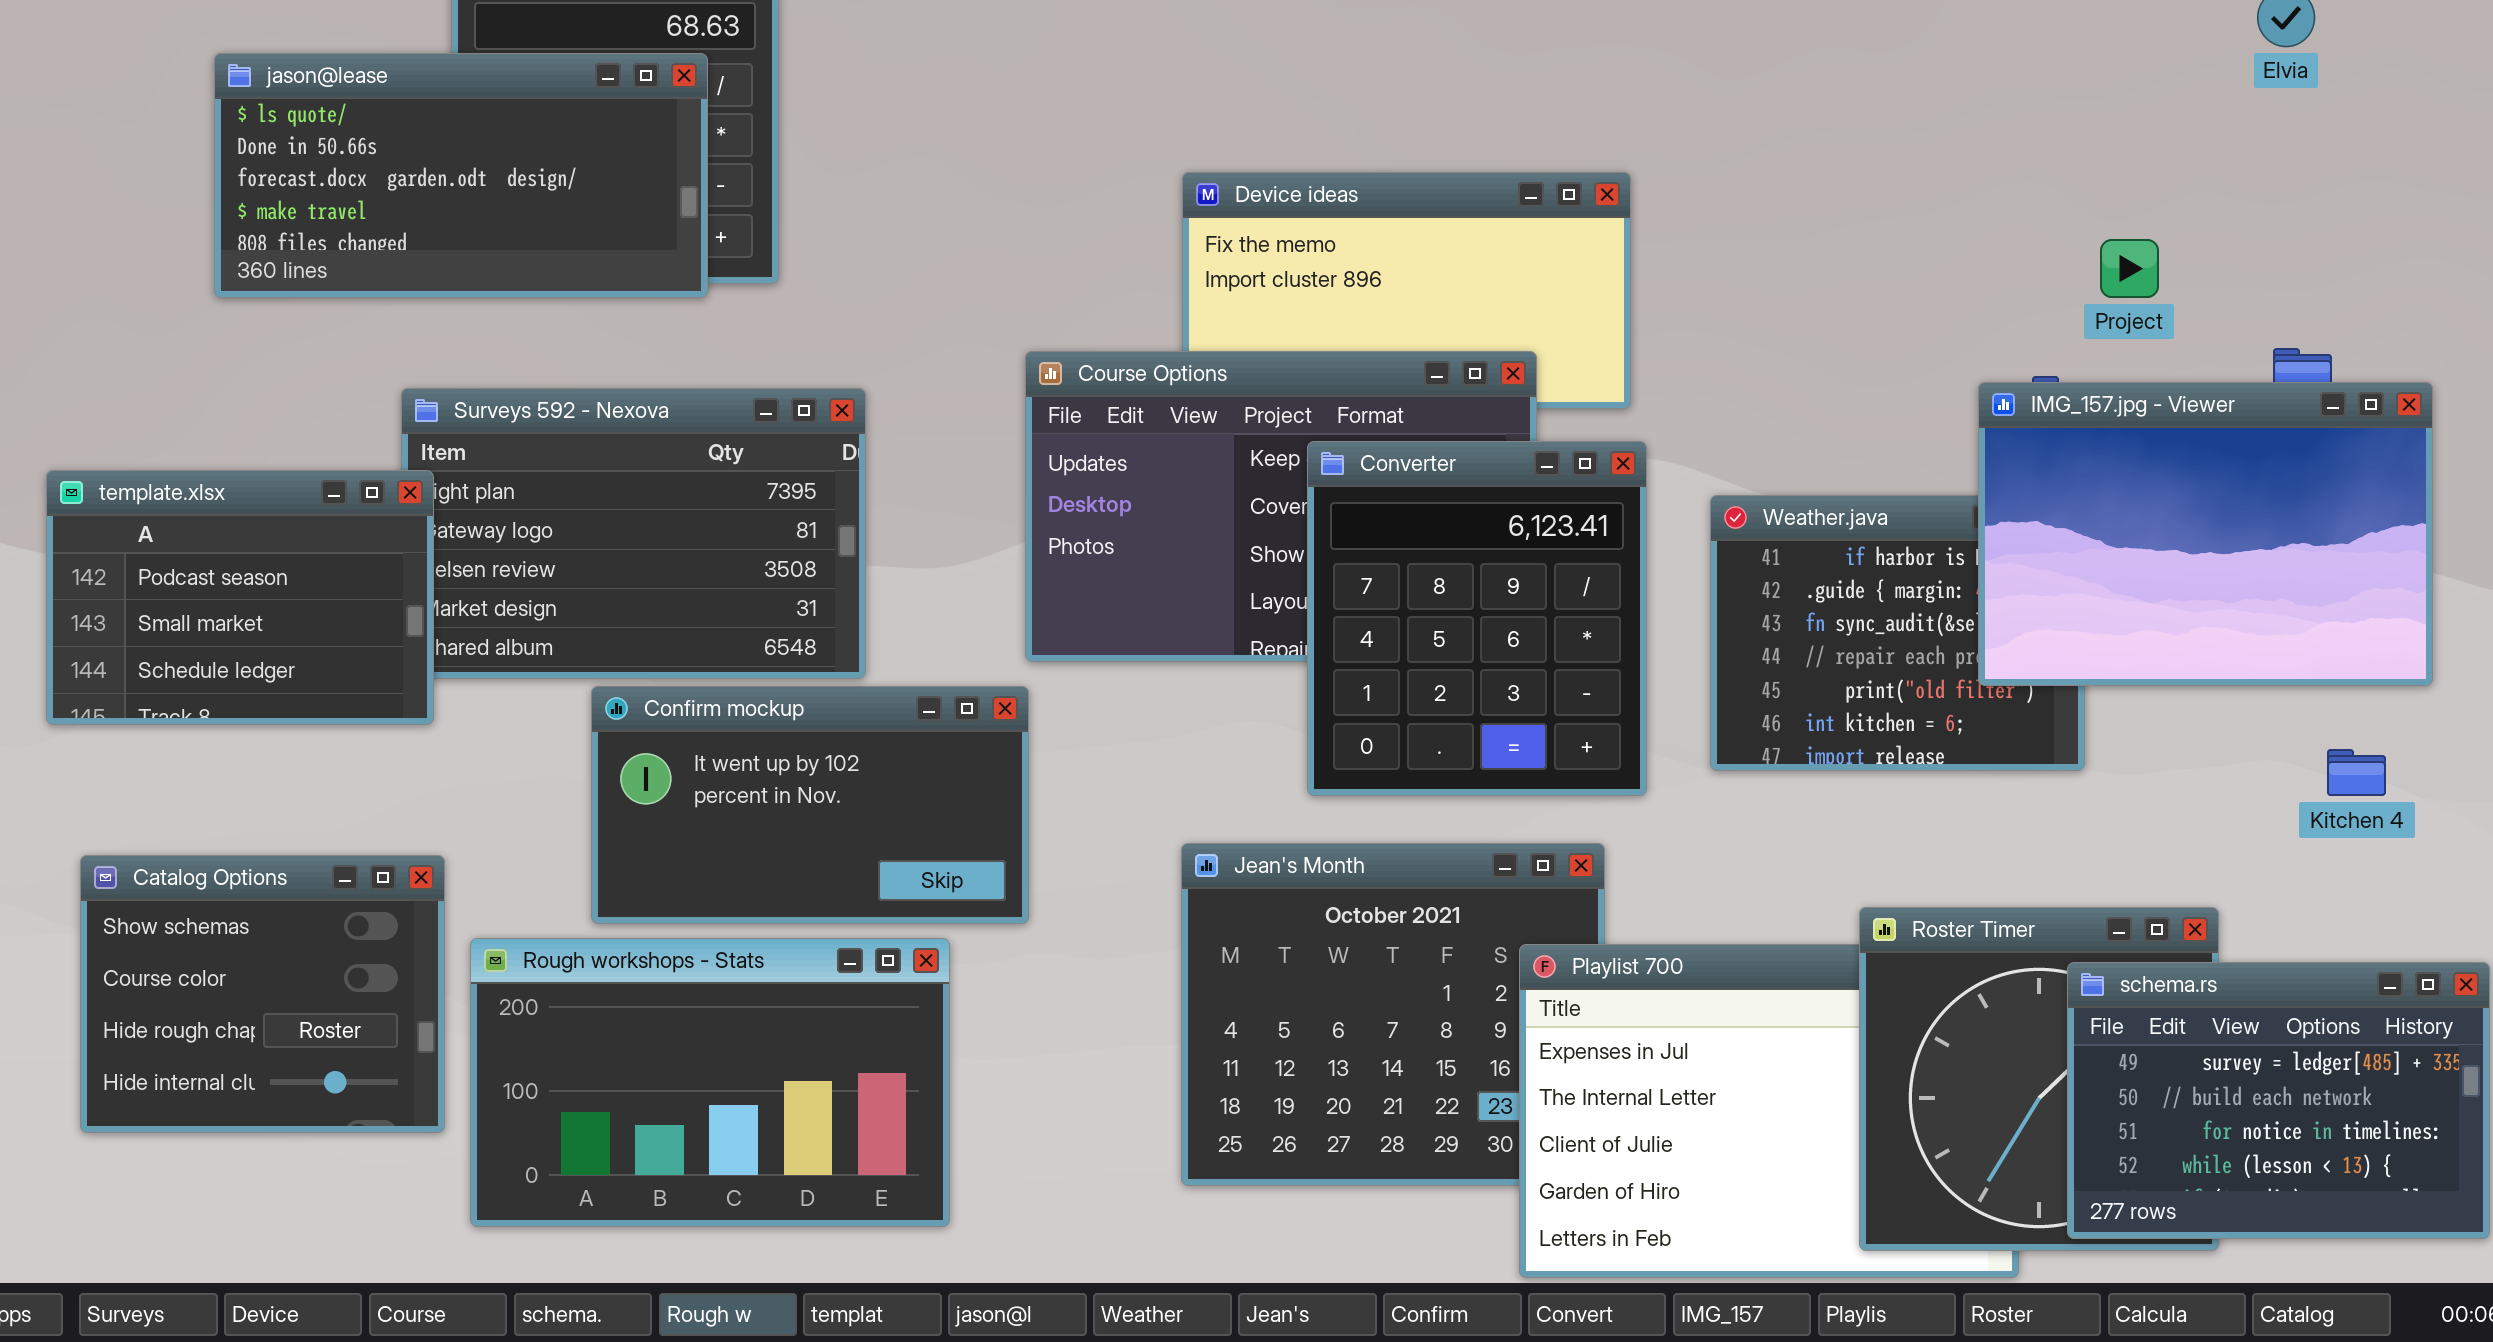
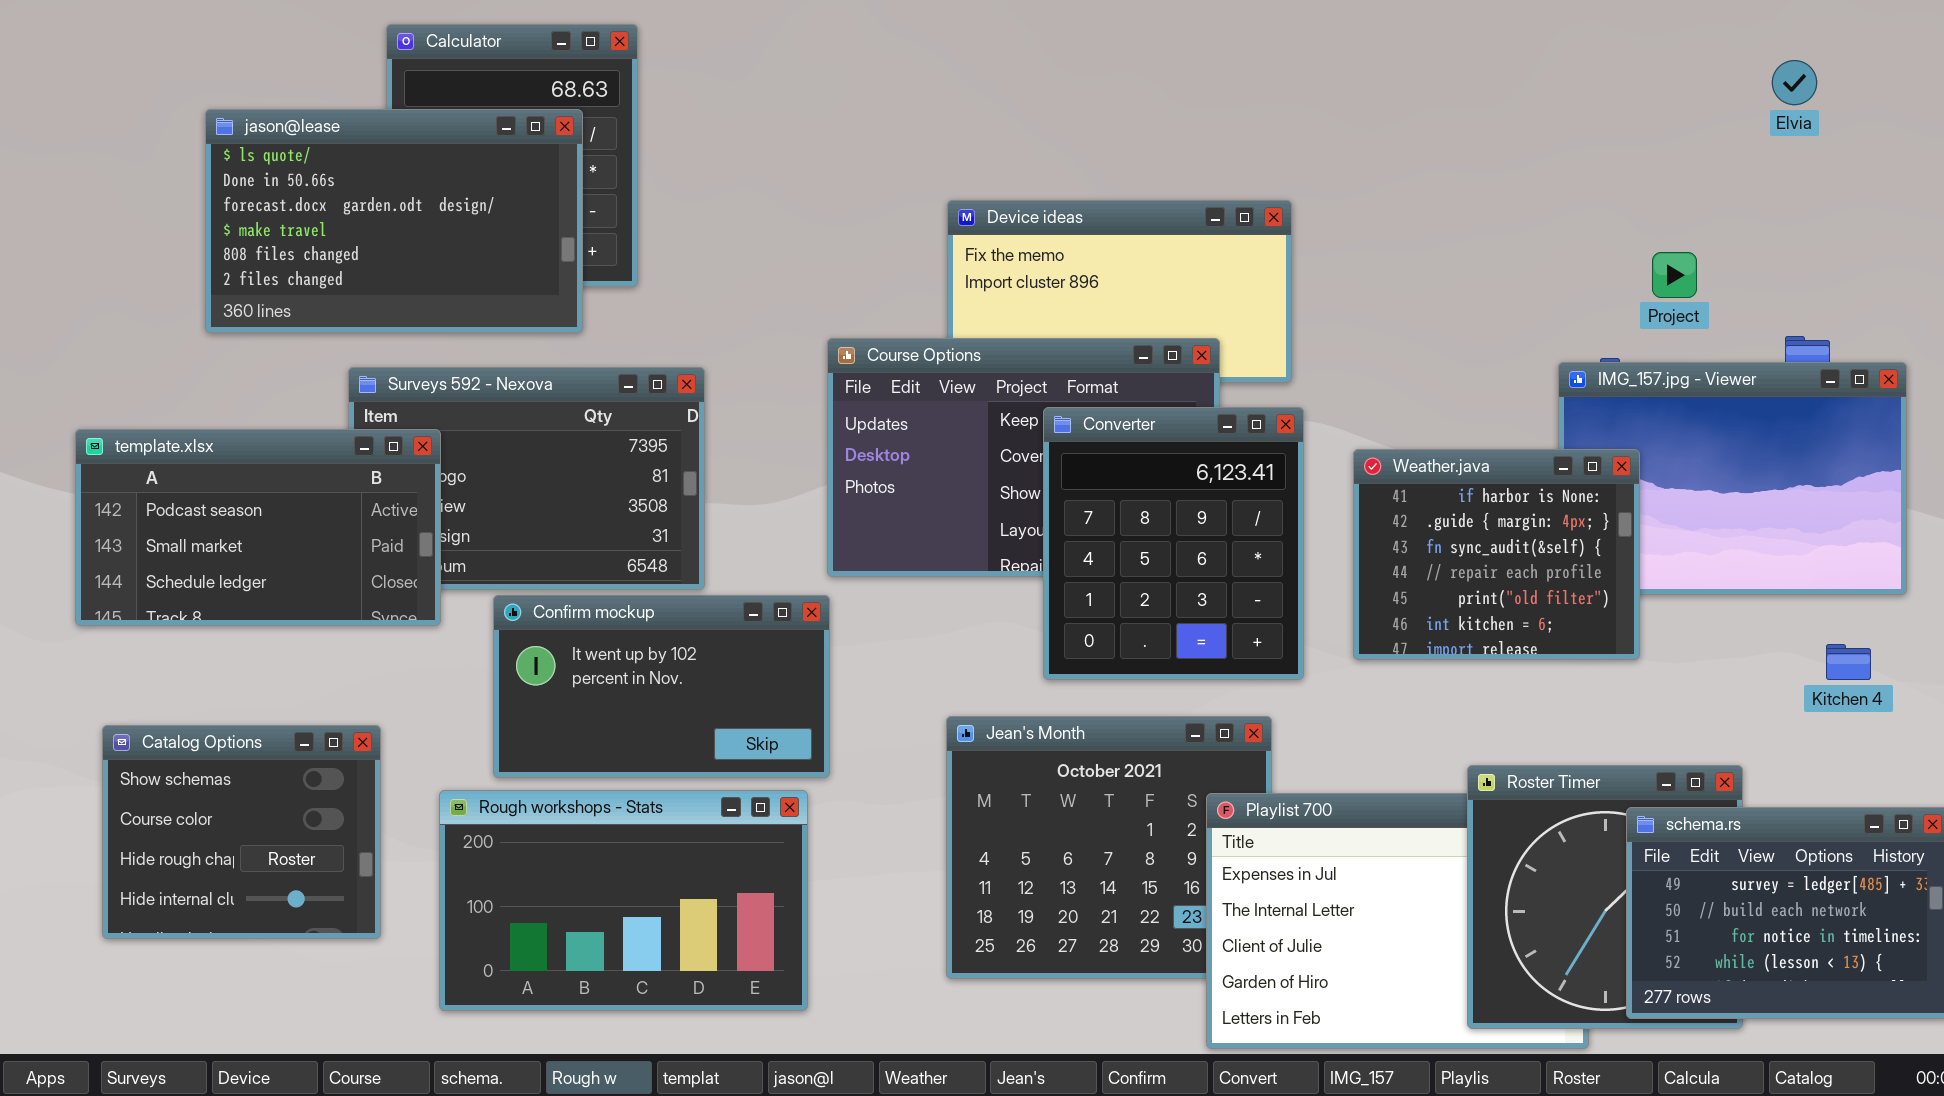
jason@lease: [214,53,708,298] -> [205,109,583,333], resized
template.xlsx: [46,470,434,725] -> [75,429,441,626], resized
Weather.java: [1710,495,2085,771] -> [1353,449,1640,660], raised
Rough workshops - Stats: [470,938,950,1227] -> [439,790,808,1011], moved

